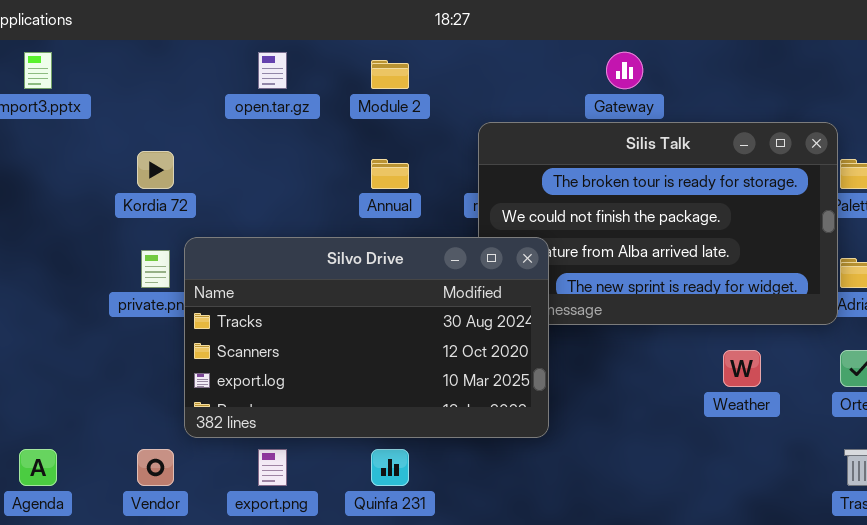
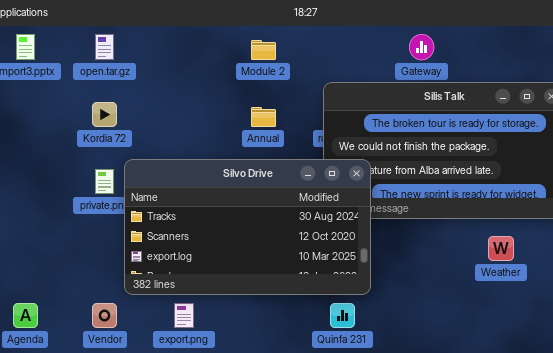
open.tar.gz: [258,52,287,89] -> [95,34,114,60], moved
Quinfa 231: [371,449,409,486] -> [330,303,355,328], moved

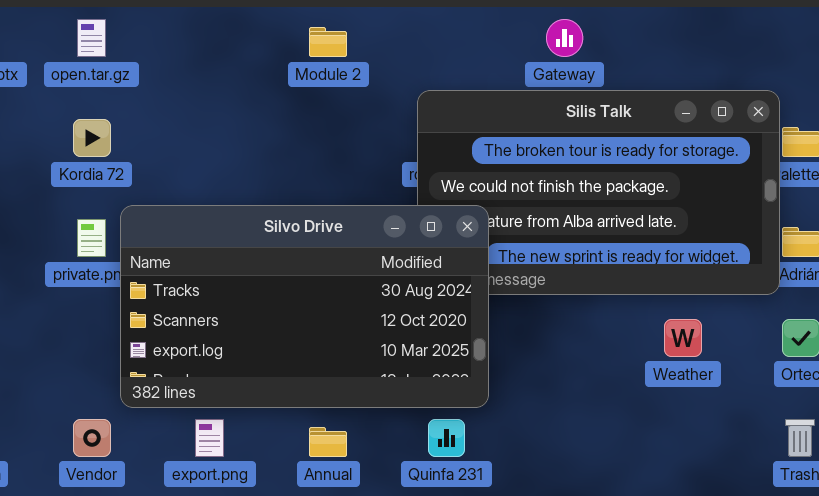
Annual: [251,107,276,127] -> [309,427,347,457], moved

